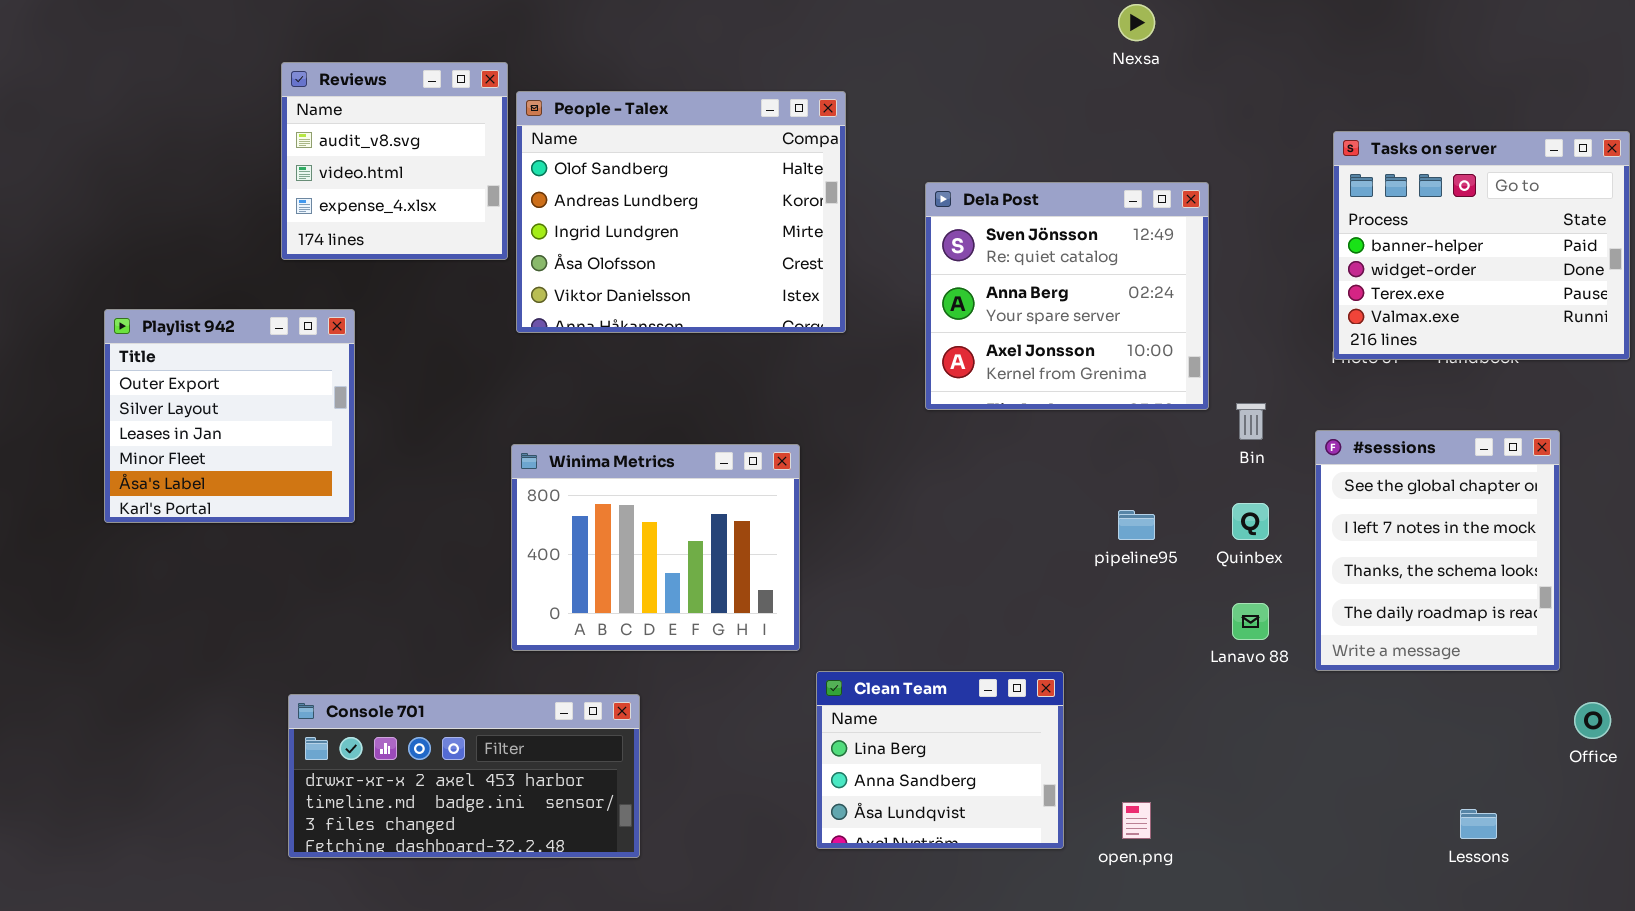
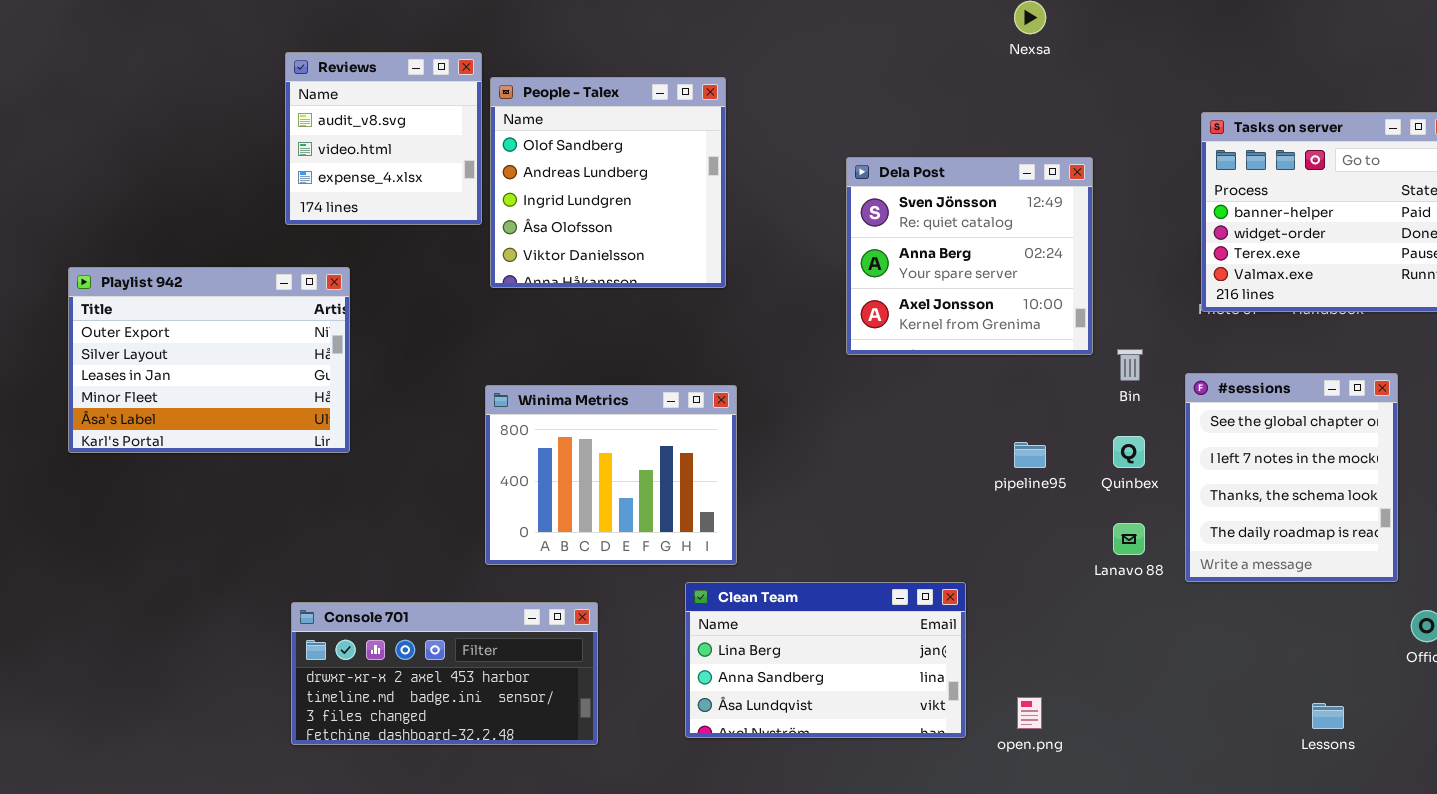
People - Talex: [516,91,846,333] -> [490,77,726,288], resized
Playlist 942: [104,309,355,523] -> [68,267,350,453], resized
Clean Team: [816,671,1064,849] -> [685,582,966,738], resized

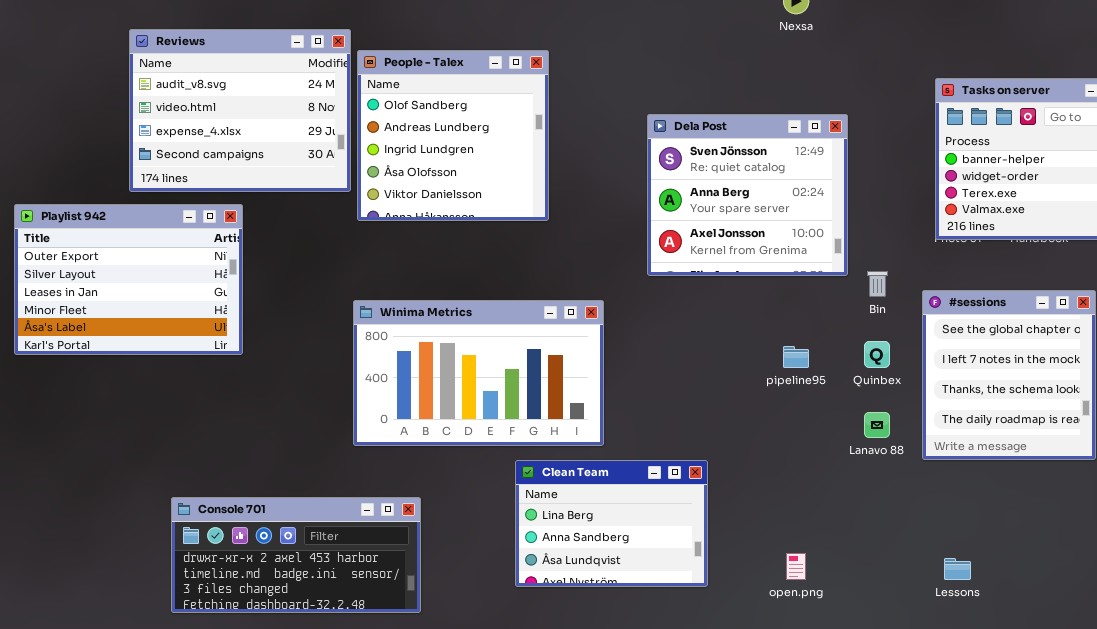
Reviews: [285,52,482,225] -> [129,29,351,192], resized
Winima Metrics: [485,385,737,565] -> [353,300,604,446], resized
Clean Team: [685,582,966,738] -> [515,460,708,587], resized
Console 701: [291,602,598,745] -> [171,497,421,613], moved
Lessons: [1312,703,1344,729] -> [944,558,971,580], moved

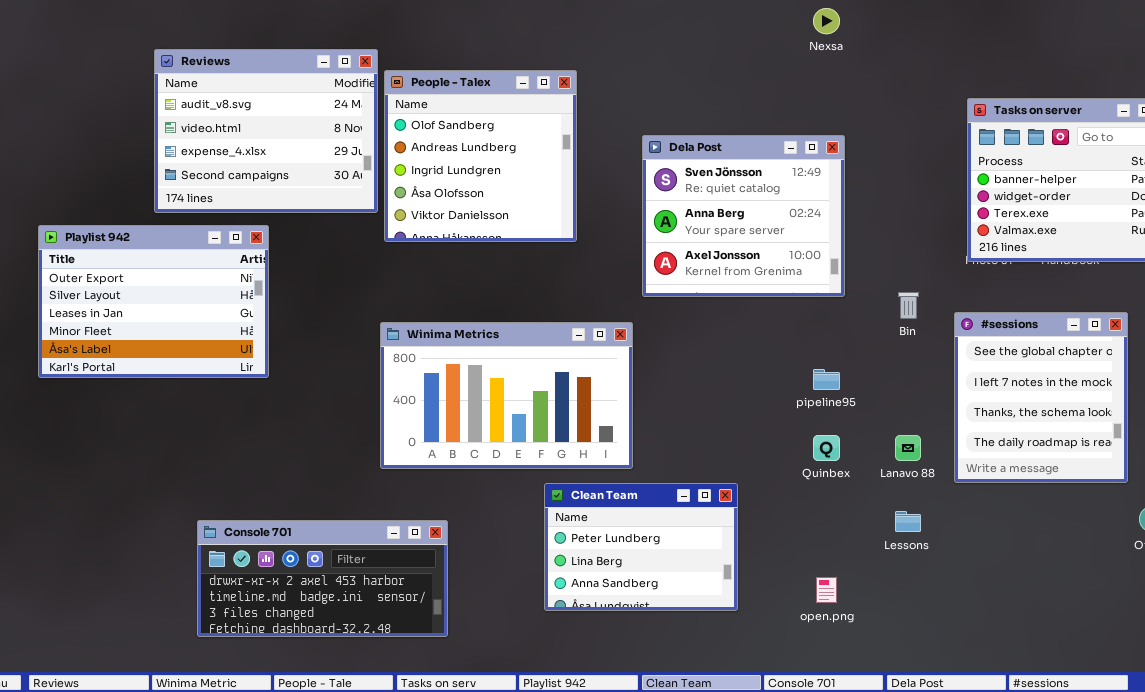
Dela Post: [647,114,848,276] -> [642,135,845,297], moved
Quinbex: [864,341,890,368] -> [813,435,840,461], moved
Clean Team: [515,460,708,587] -> [544,483,738,611], scrolled up 1 row
Lessons: [944,558,971,580] -> [895,511,921,532], moved

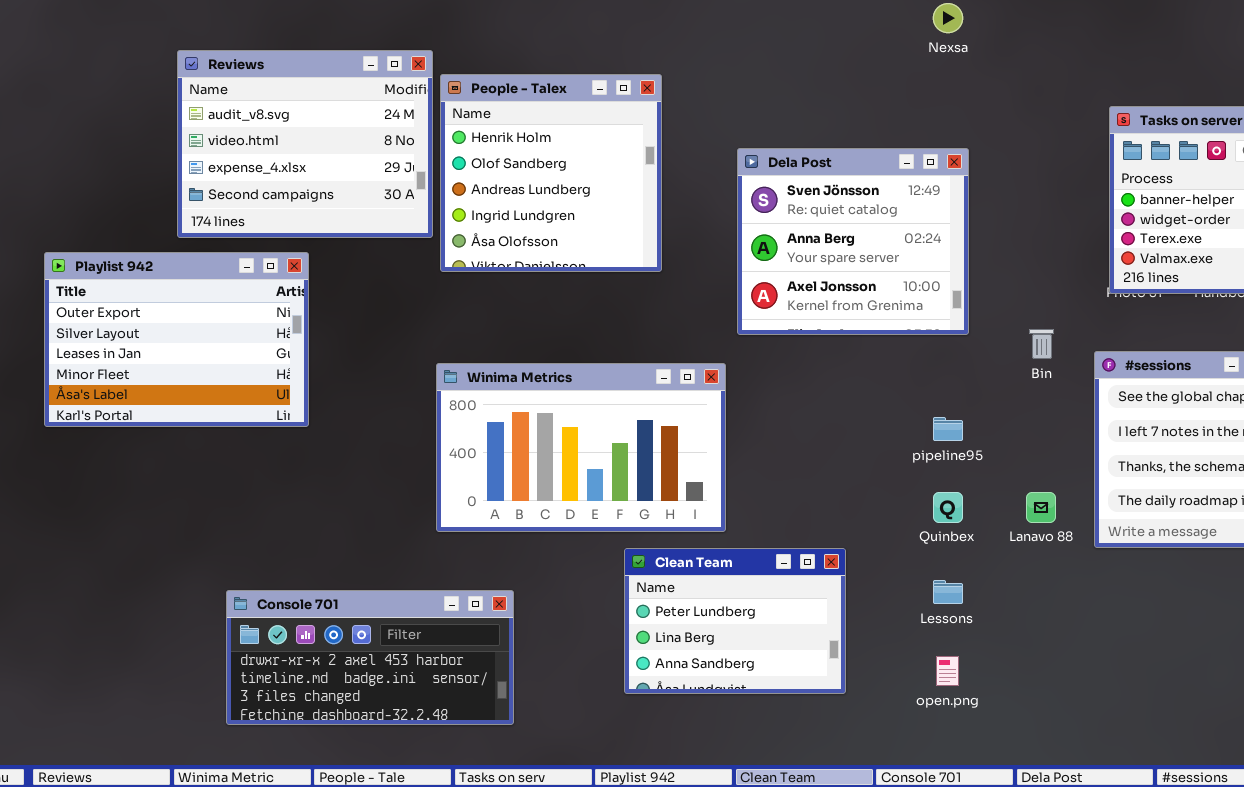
People - Talex: [384,70,577,242] -> [440,74,662,272], scrolled up 1 row
Lessons: [895,511,921,532] -> [933,580,963,604], moved

